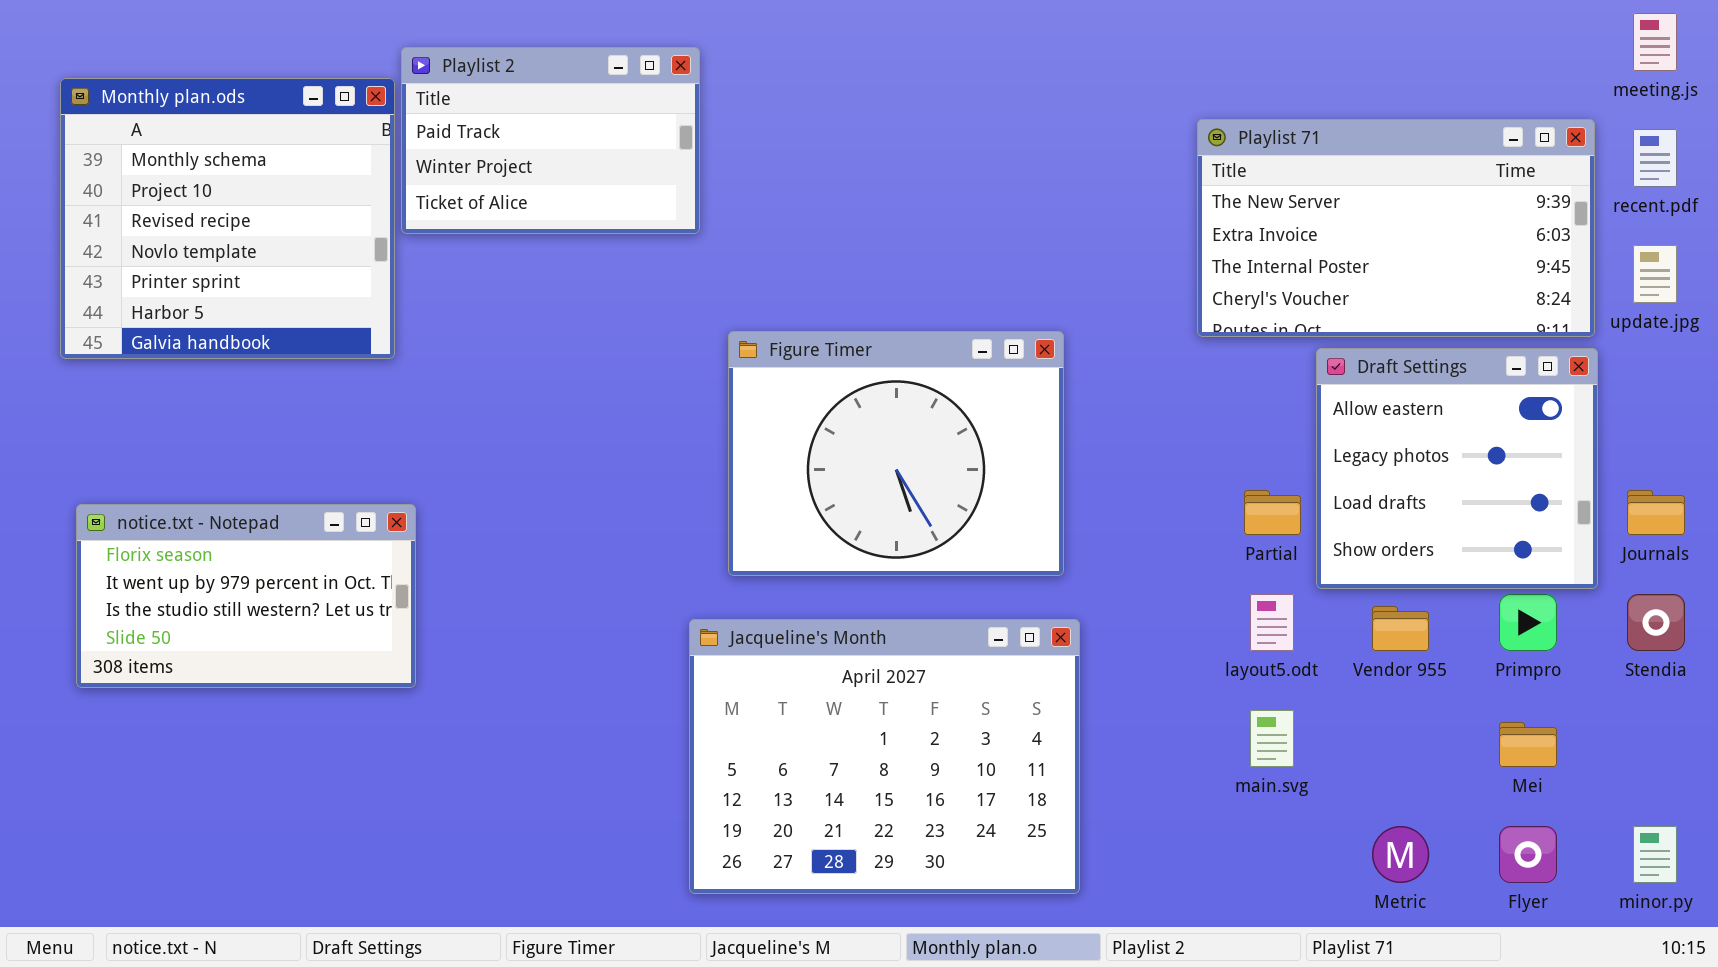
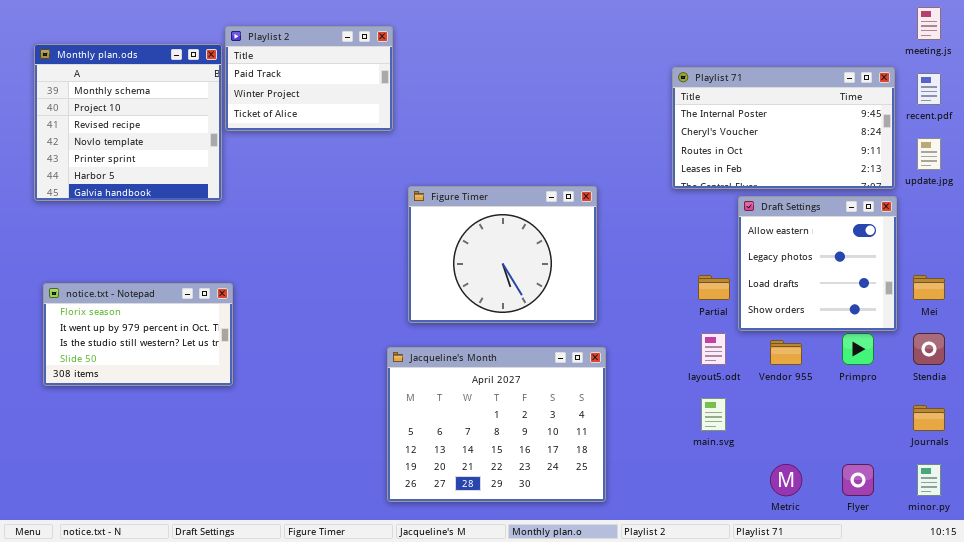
Playlist 71: [1197,119,1595,337] -> [672,67,895,189], scrolled down 2 rows
Journals: [1627,490,1685,535] -> [913,405,945,431], moved
Mei: [1499,722,1557,767] -> [913,275,945,300], moved

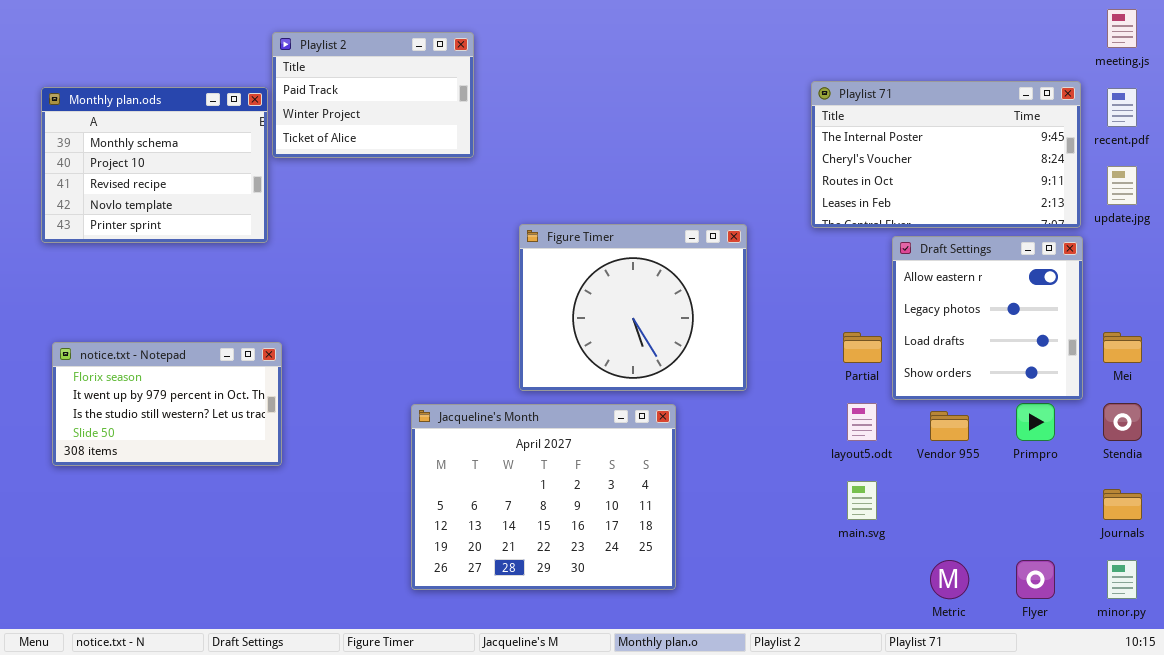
Monthly plan.ods: [34,44,222,201] -> [41,87,268,243], resized
Figure Timer: [408,186,597,323] -> [519,224,747,391], moved
Jacqueline's Month: [387,347,606,502] -> [411,404,676,590], moved

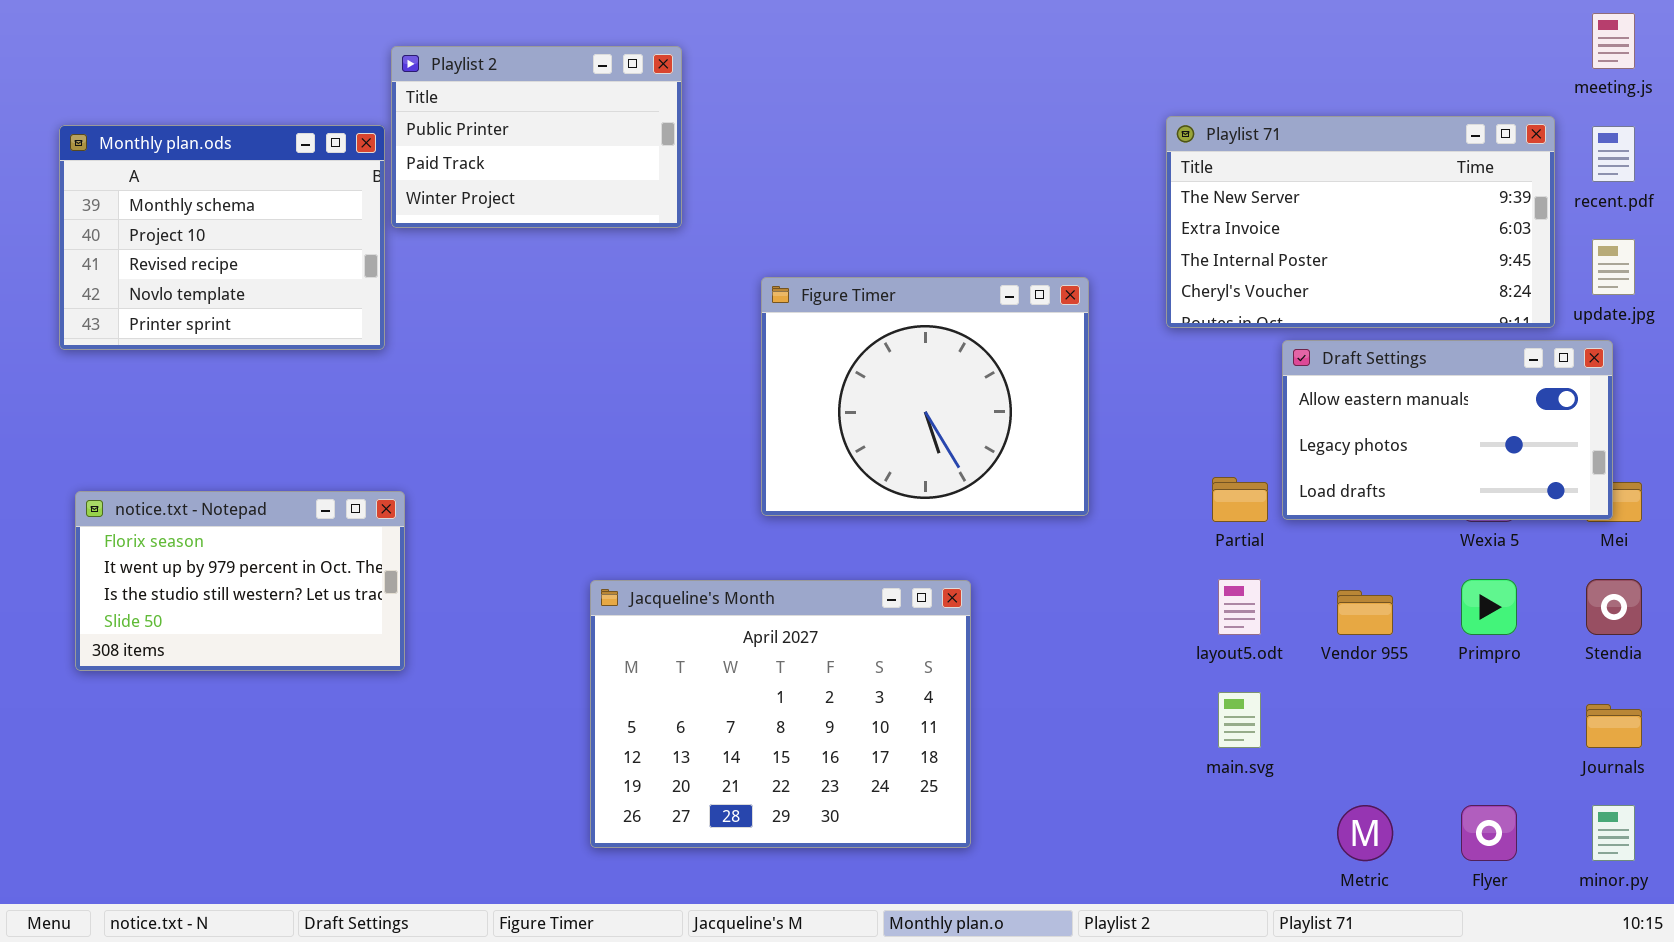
Playlist 2: [272,32,474,158] -> [391,46,682,228], scrolled up 1 row
Playlist 71: [811,81,1081,228] -> [1166,116,1555,328], scrolled up 2 rows
Figure Timer: [519,224,747,391] -> [761,277,1089,516], moved
Draft Settings: [892,236,1083,400] -> [1282,340,1613,520], resized

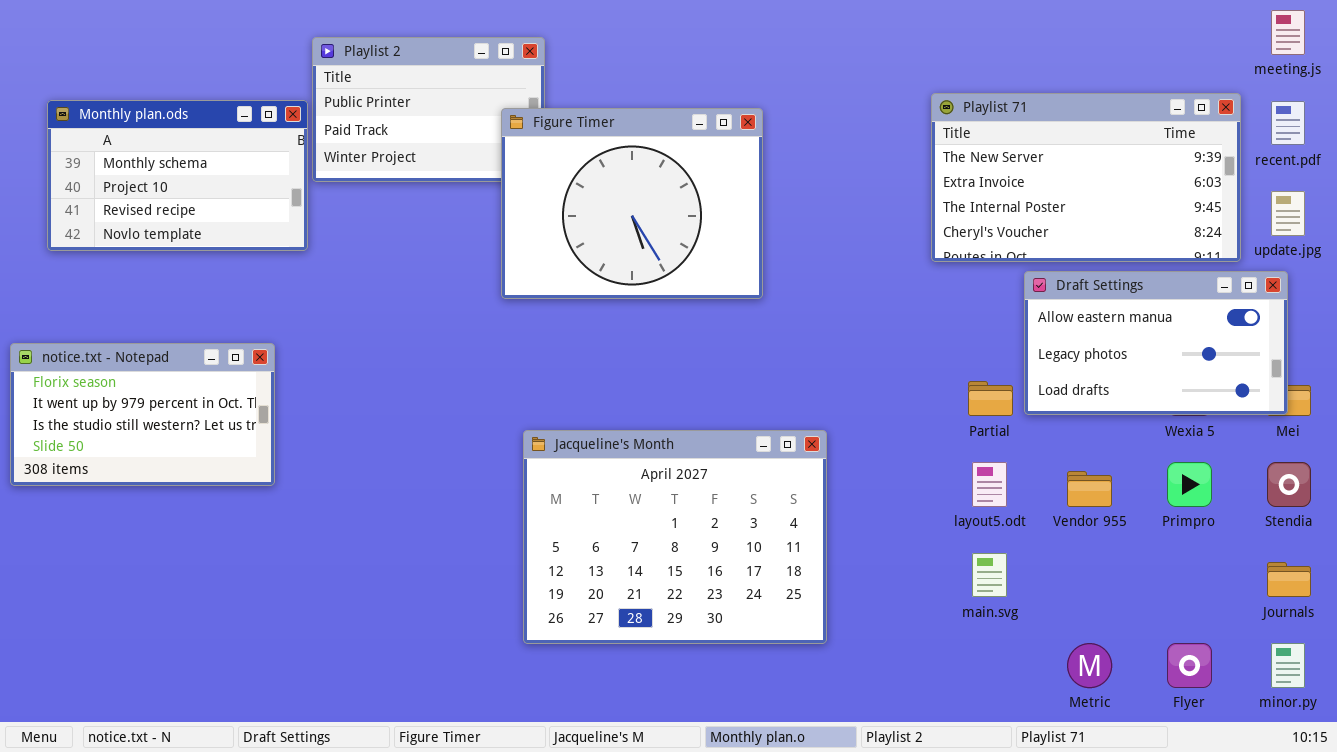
Monthly plan.ods: [59,125,385,350] -> [47,100,308,251], resized
Figure Timer: [761,277,1089,516] -> [501,108,763,299], moved
notice.txt - Notepad: [75,491,405,671] -> [10,343,275,486], moved
Jacqueline's Month: [590,580,971,848] -> [523,430,827,644], moved

